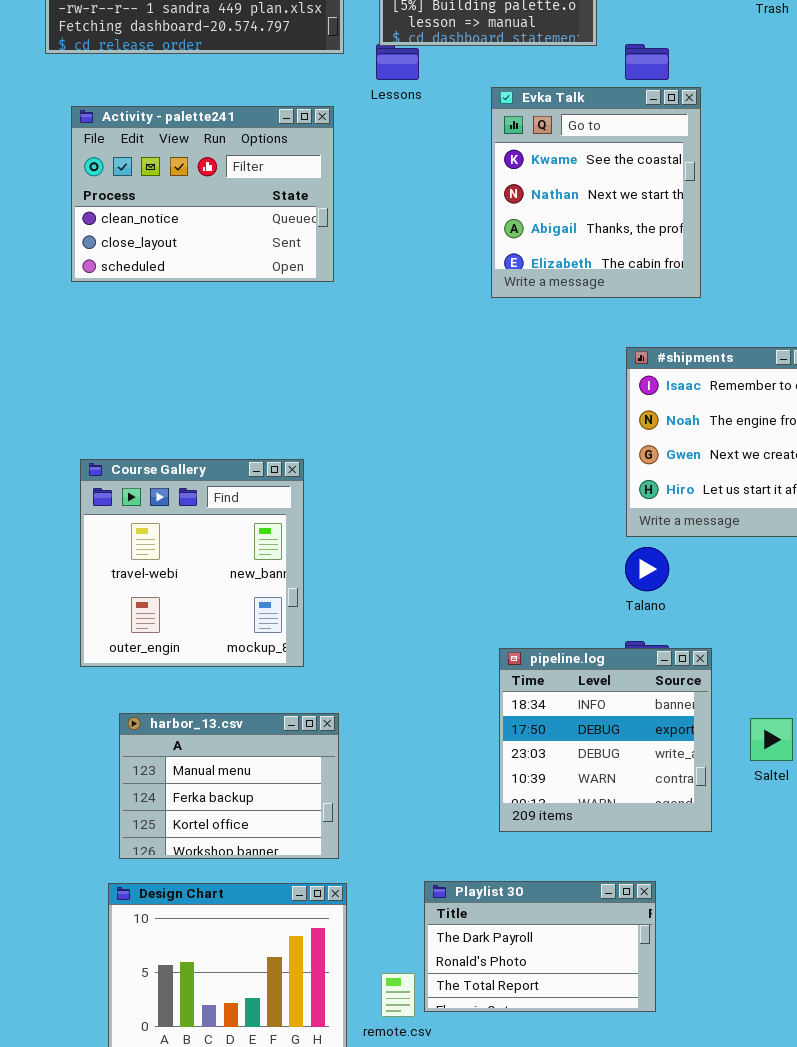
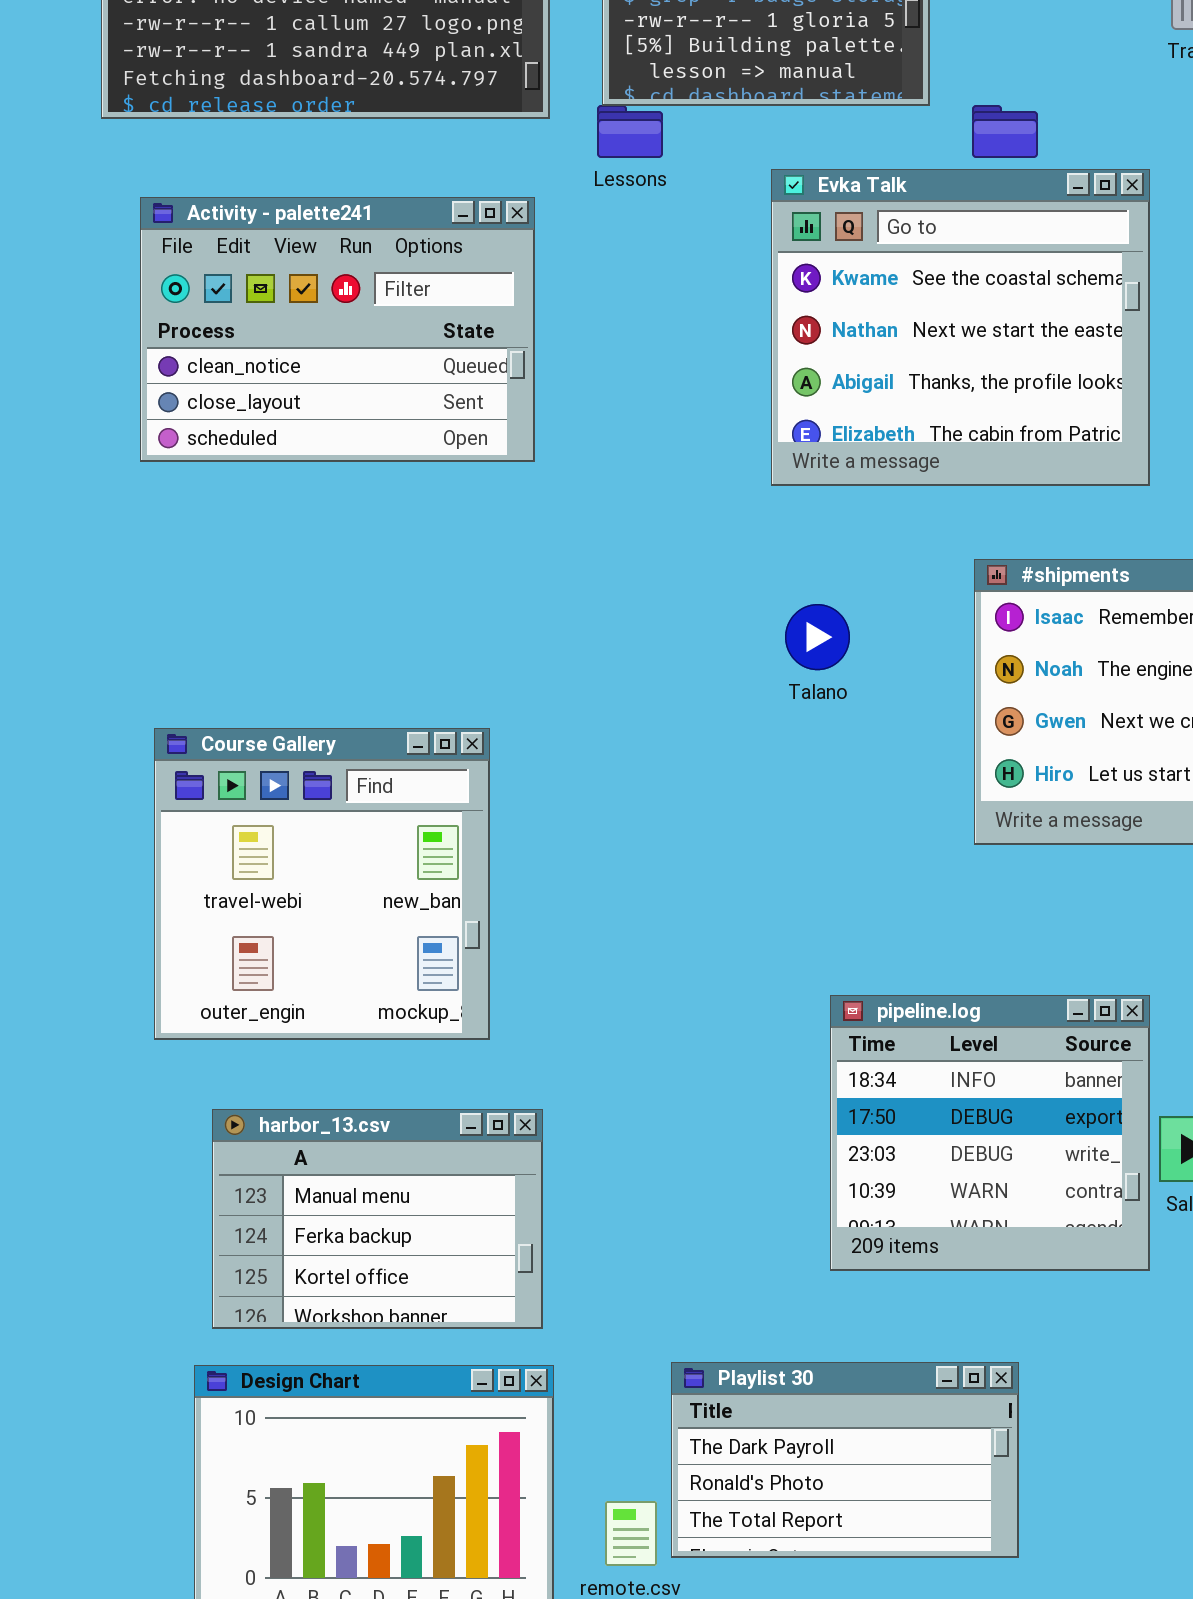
Evka Talk: [491,87,701,298] -> [771,169,1150,486], resized
Talano: [625,547,669,591] -> [785,604,850,670], moved
pipeline.log: [499,648,712,832] -> [830,995,1150,1271], moved

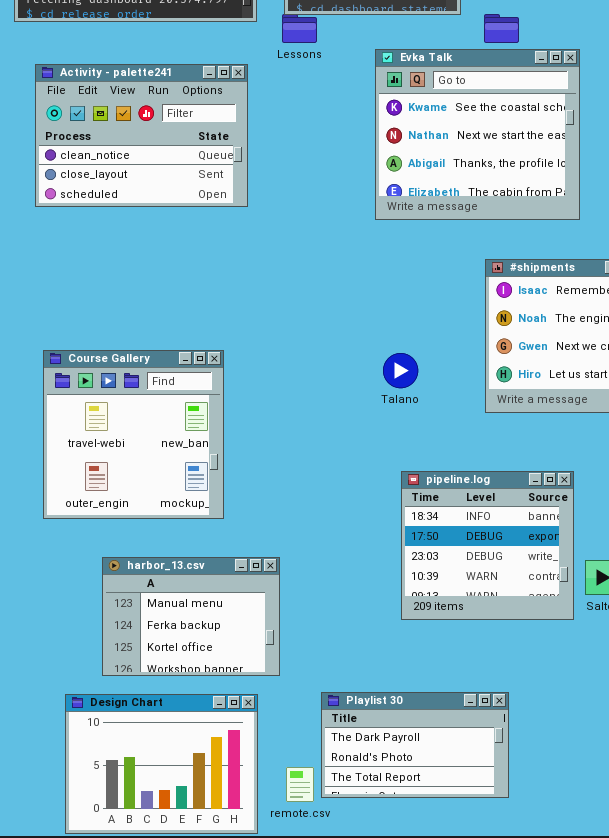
Talano: [785,604,850,670] -> [383,353,418,388], moved
pipeline.log: [830,995,1150,1271] -> [401,471,574,620], moved
harbor_13.csv: [212,1109,543,1329] -> [102,557,280,676], moved

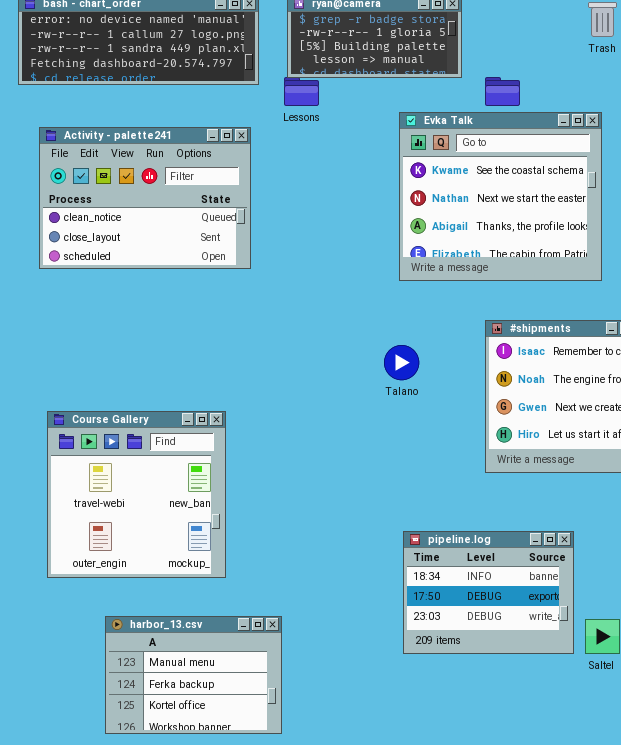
Evka Talk: [375,49,580,220] -> [399,112,602,281], moved
Talano: [383,353,418,388] -> [384,345,419,380], moved
pipeline.log: [401,471,574,620] -> [403,531,574,654], resized

